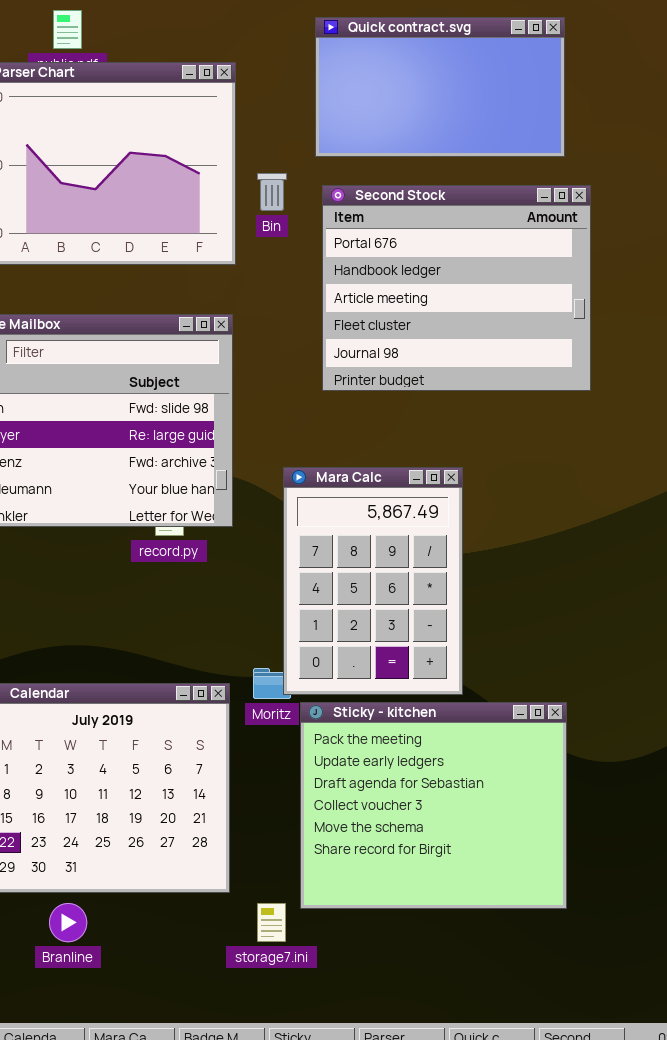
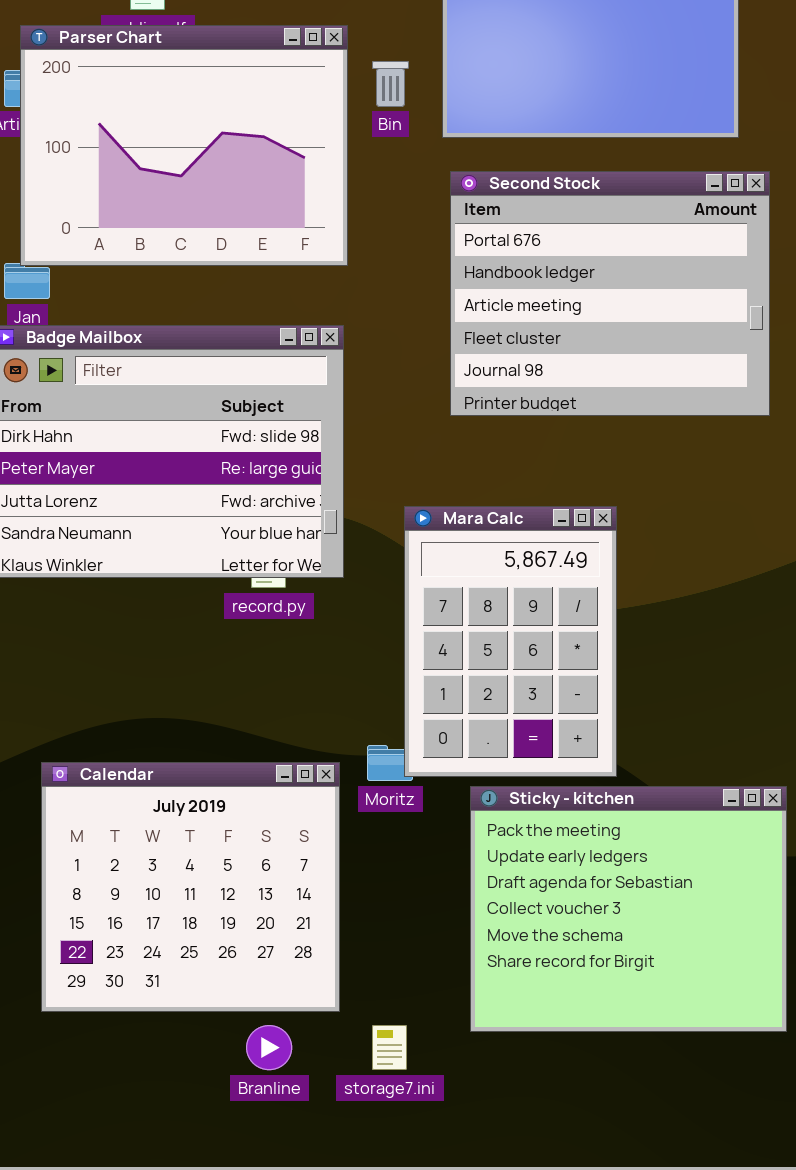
Bin: [257,173,287,211] -> [372,61,409,107], moved
Sticky - kitchen: [300,702,567,909] -> [470,786,787,1032], moved
Branline: [49,903,87,942] -> [246,1025,292,1070], moved

